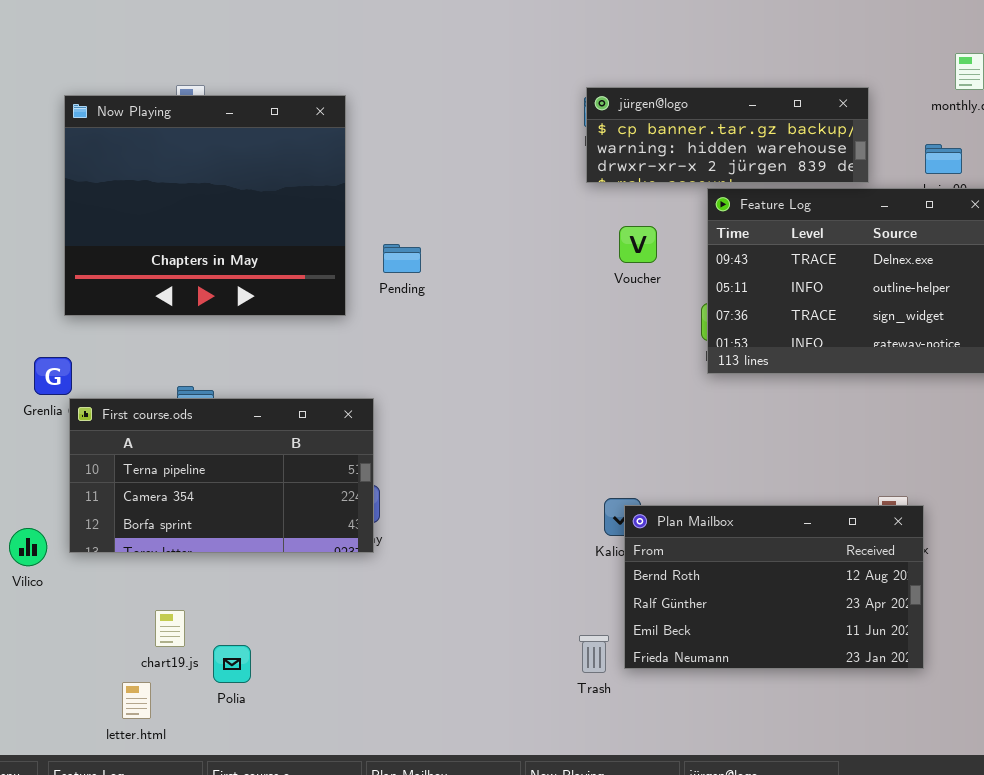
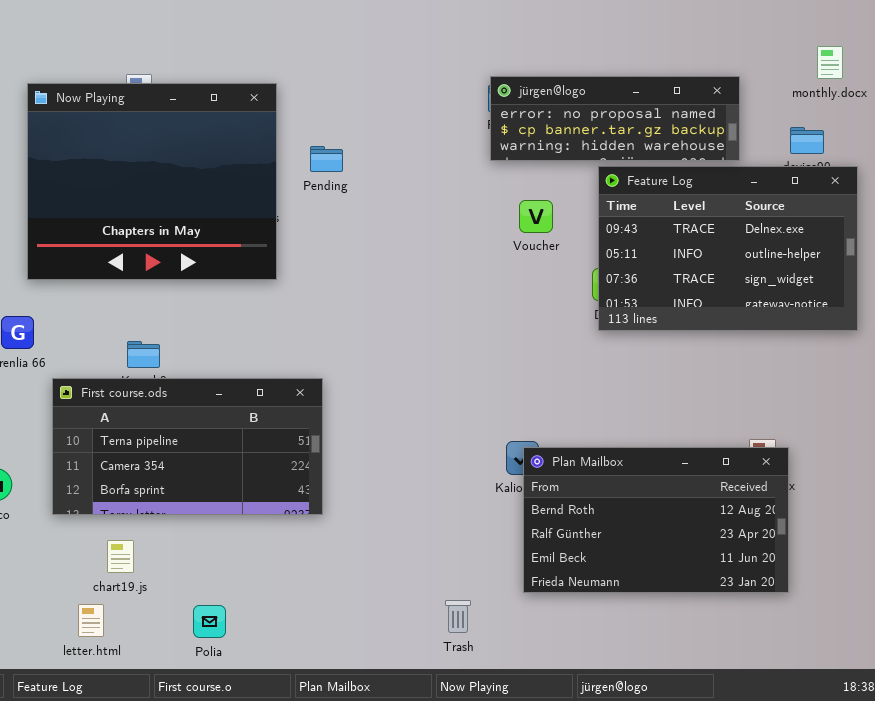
jürgen@logo: [586,87,869,183] -> [490,76,740,161], scrolled up 1 row
Pending: [383,244,421,273] -> [310,146,343,172], moved
First course.ods: [69,398,374,553] -> [52,378,323,515], moved
Trash: [579,635,609,673] -> [445,600,471,633], moved
Polia: [213,645,251,683] -> [193,605,226,638], moved

